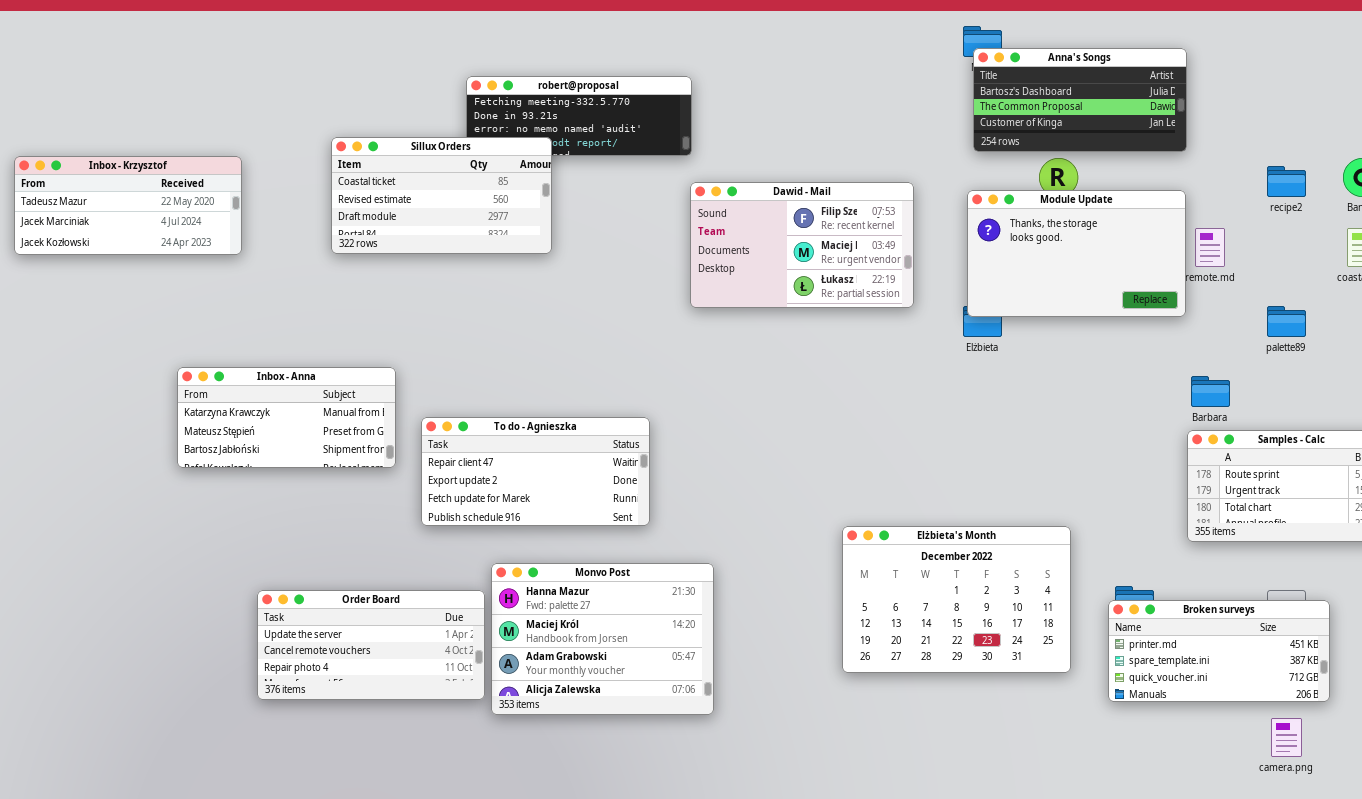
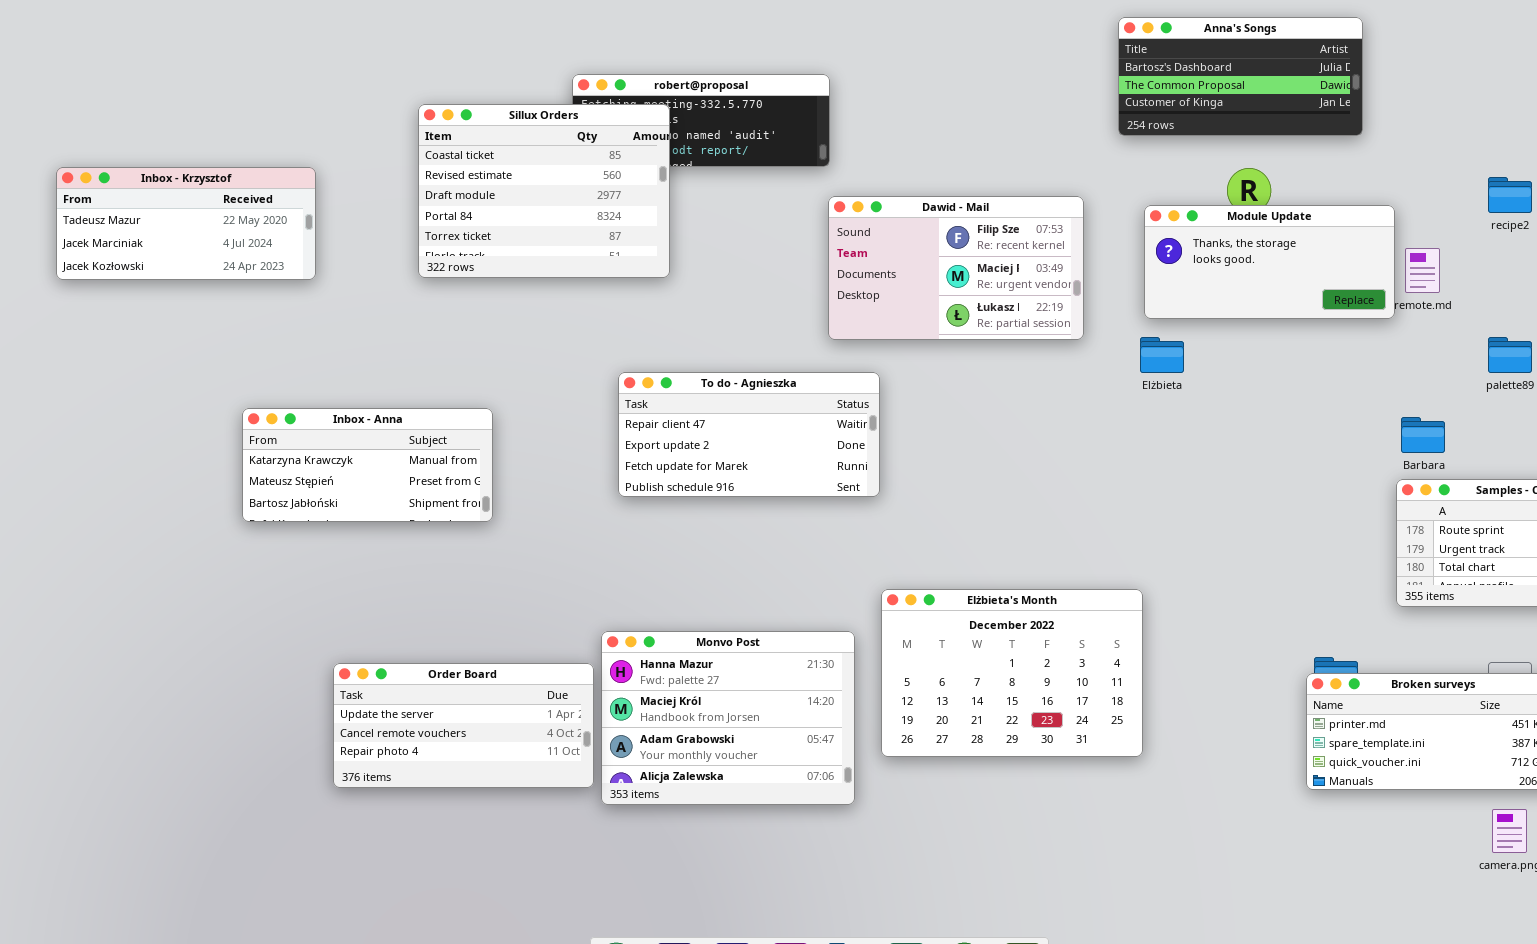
Anna's Songs: [973,48,1187,152] -> [1118,17,1363,136], moved
Sillux Orders: [331,137,552,254] -> [418,104,670,278], resized
Module Update: [967,190,1186,317] -> [1144,205,1395,319], resized
To do - Agnieszka: [421,417,650,526] -> [618,372,880,497], moved
Elżbieta's Month: [842,526,1071,673] -> [881,589,1143,757], moved

